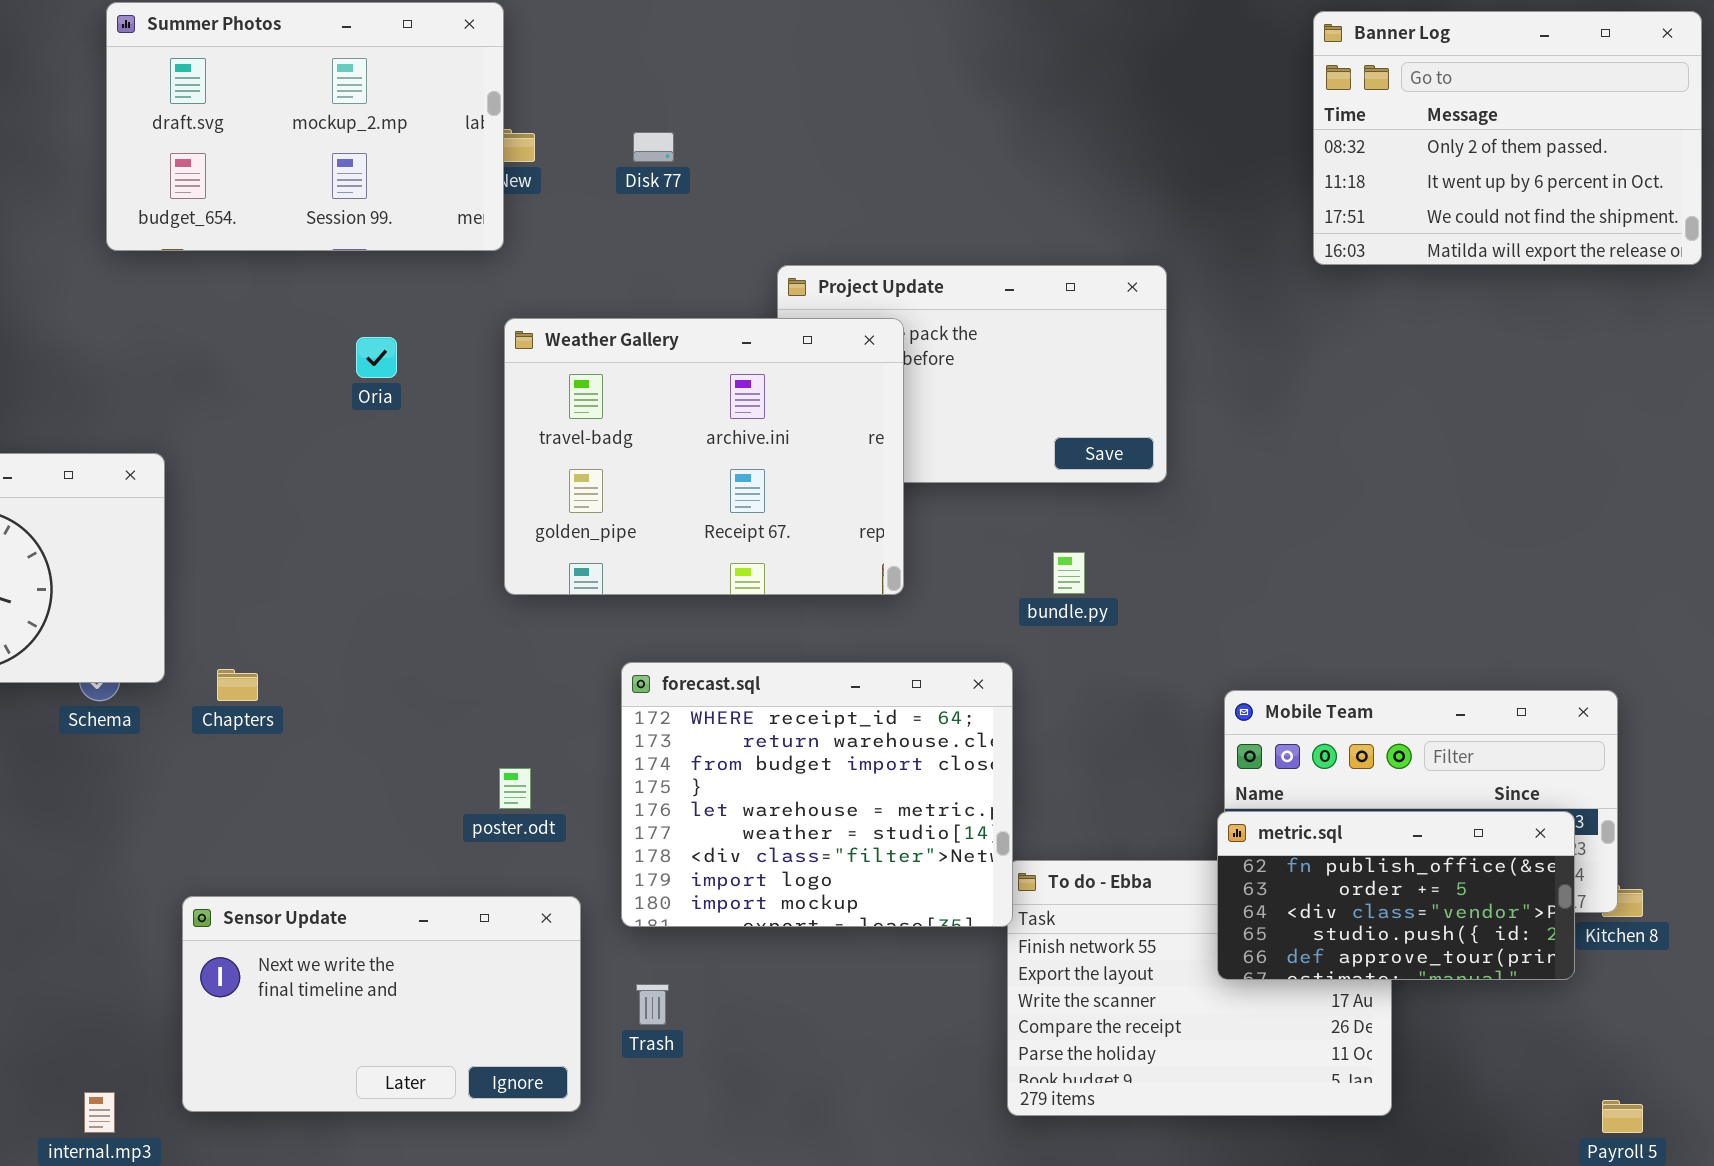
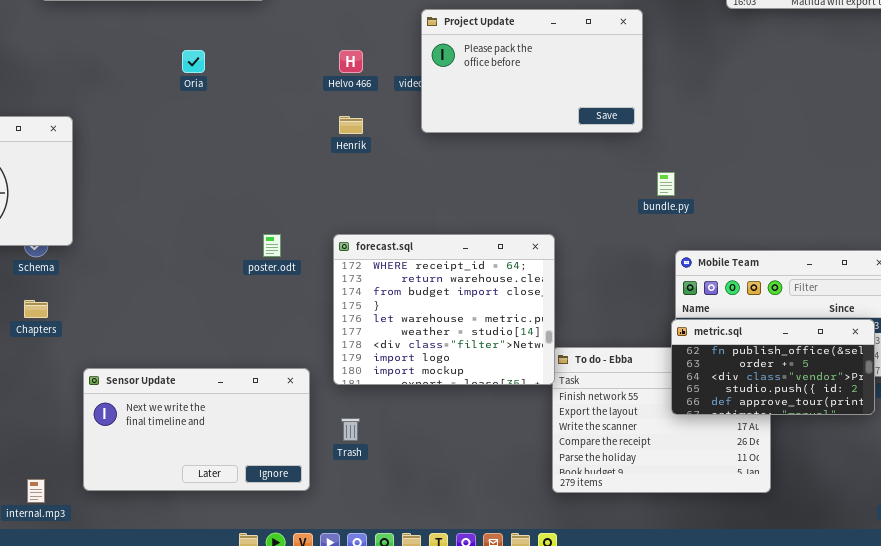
Weather Gallery: [504,318,904,595] -> none, closed
bundle.py: [1053,552,1085,594] -> [657,172,675,196], moved
Chapters: [217,669,258,701] -> [24,300,48,318], moved
poster.odt: [499,768,531,809] -> [263,234,281,257], moved

